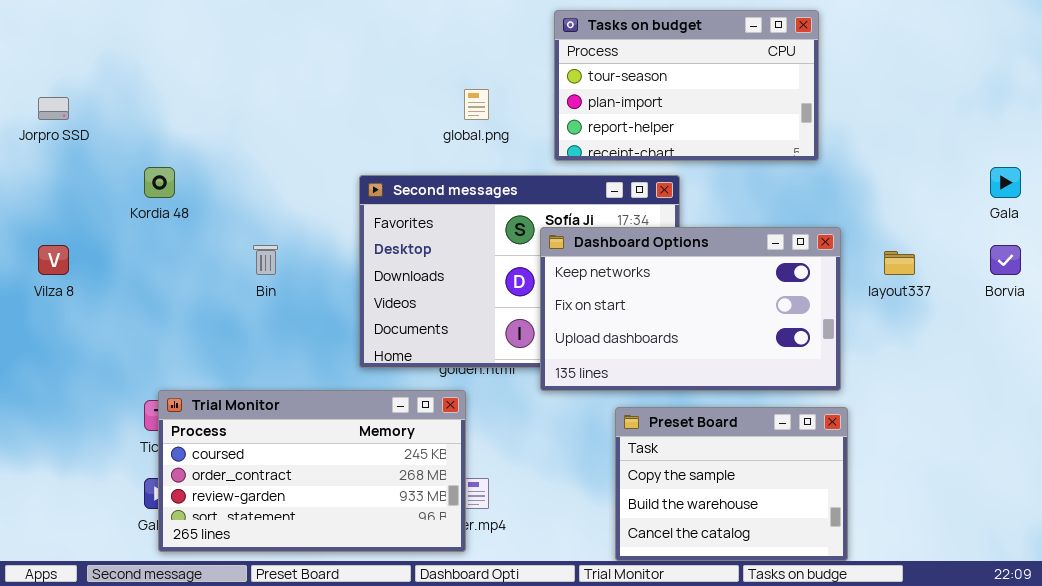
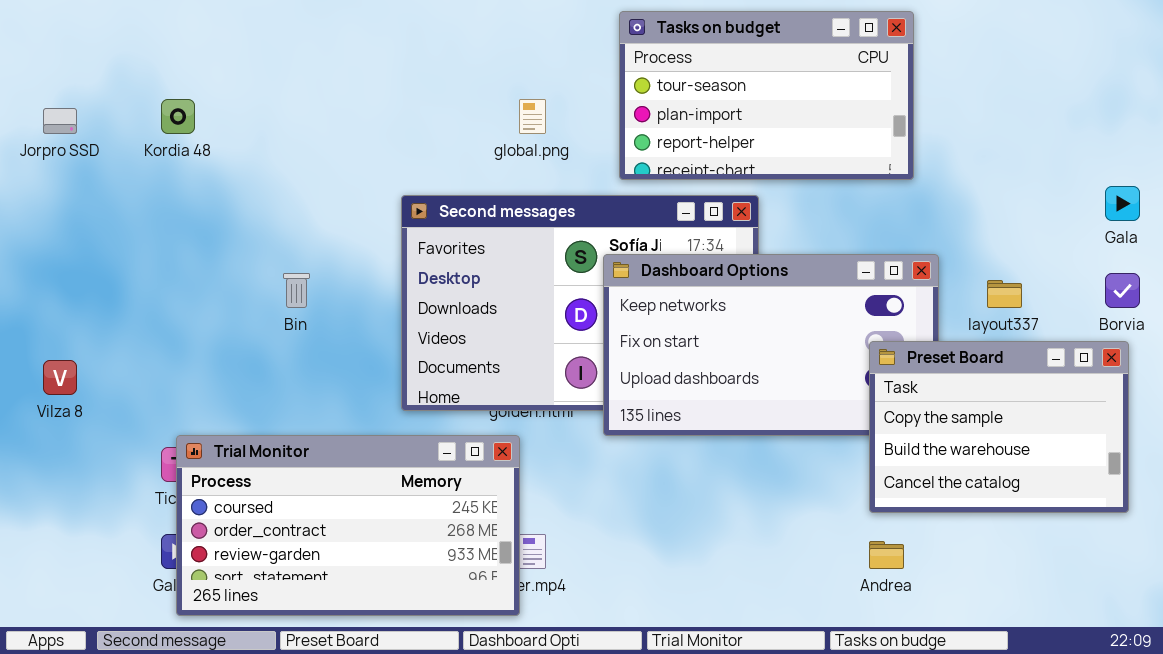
Kordia 48: [144,167,175,198] -> [161,99,195,134], moved
Vilza 8: [38,245,69,275] -> [43,360,77,395], moved
Preset Board: [615,407,848,561] -> [869,341,1129,513], moved

